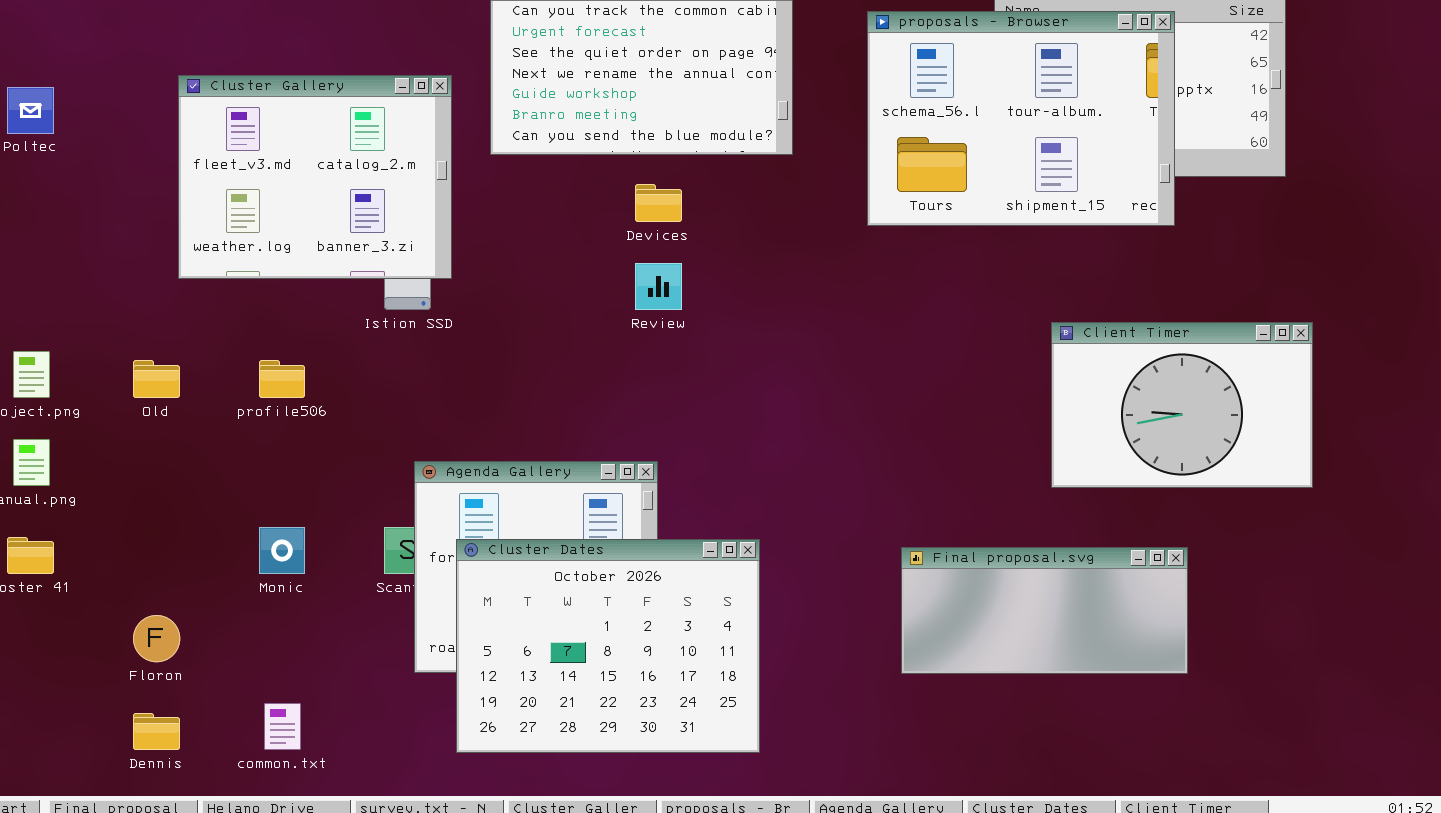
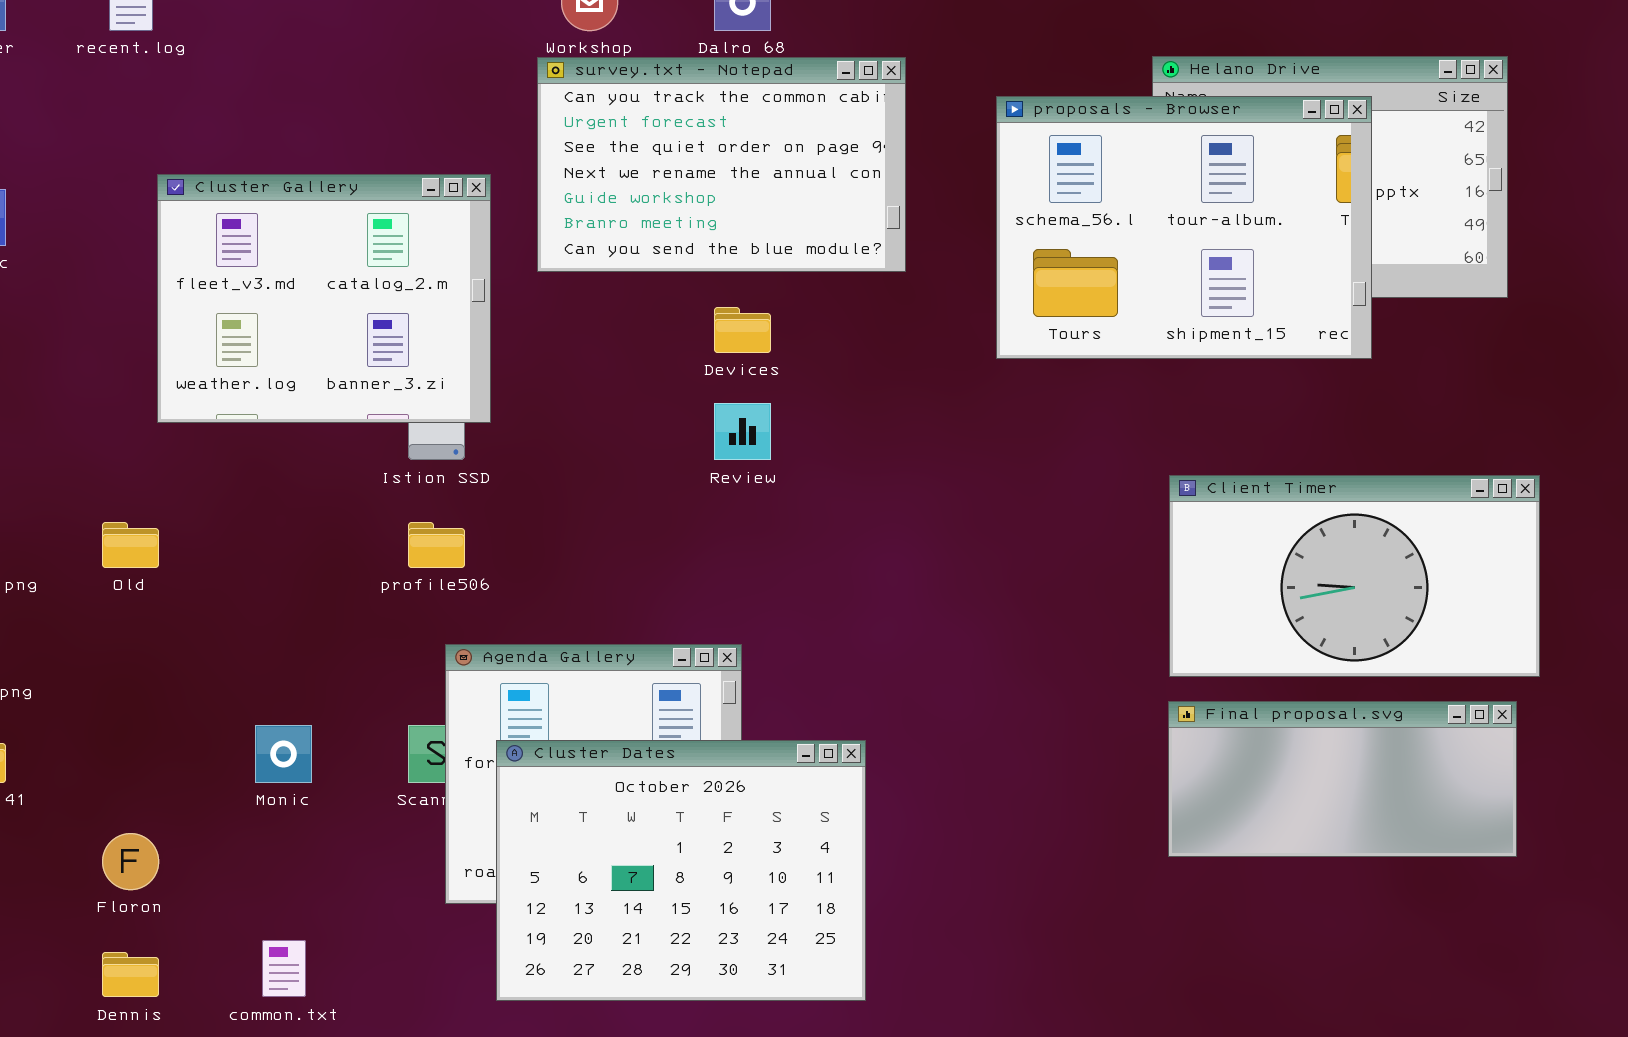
Client Timer: [1051,322,1313,488] -> [1169,475,1540,677], resized
profile506: [259,360,305,398] -> [408,522,465,568], moved
Final proposal.svg: [901,547,1188,674] -> [1168,701,1517,857], moved

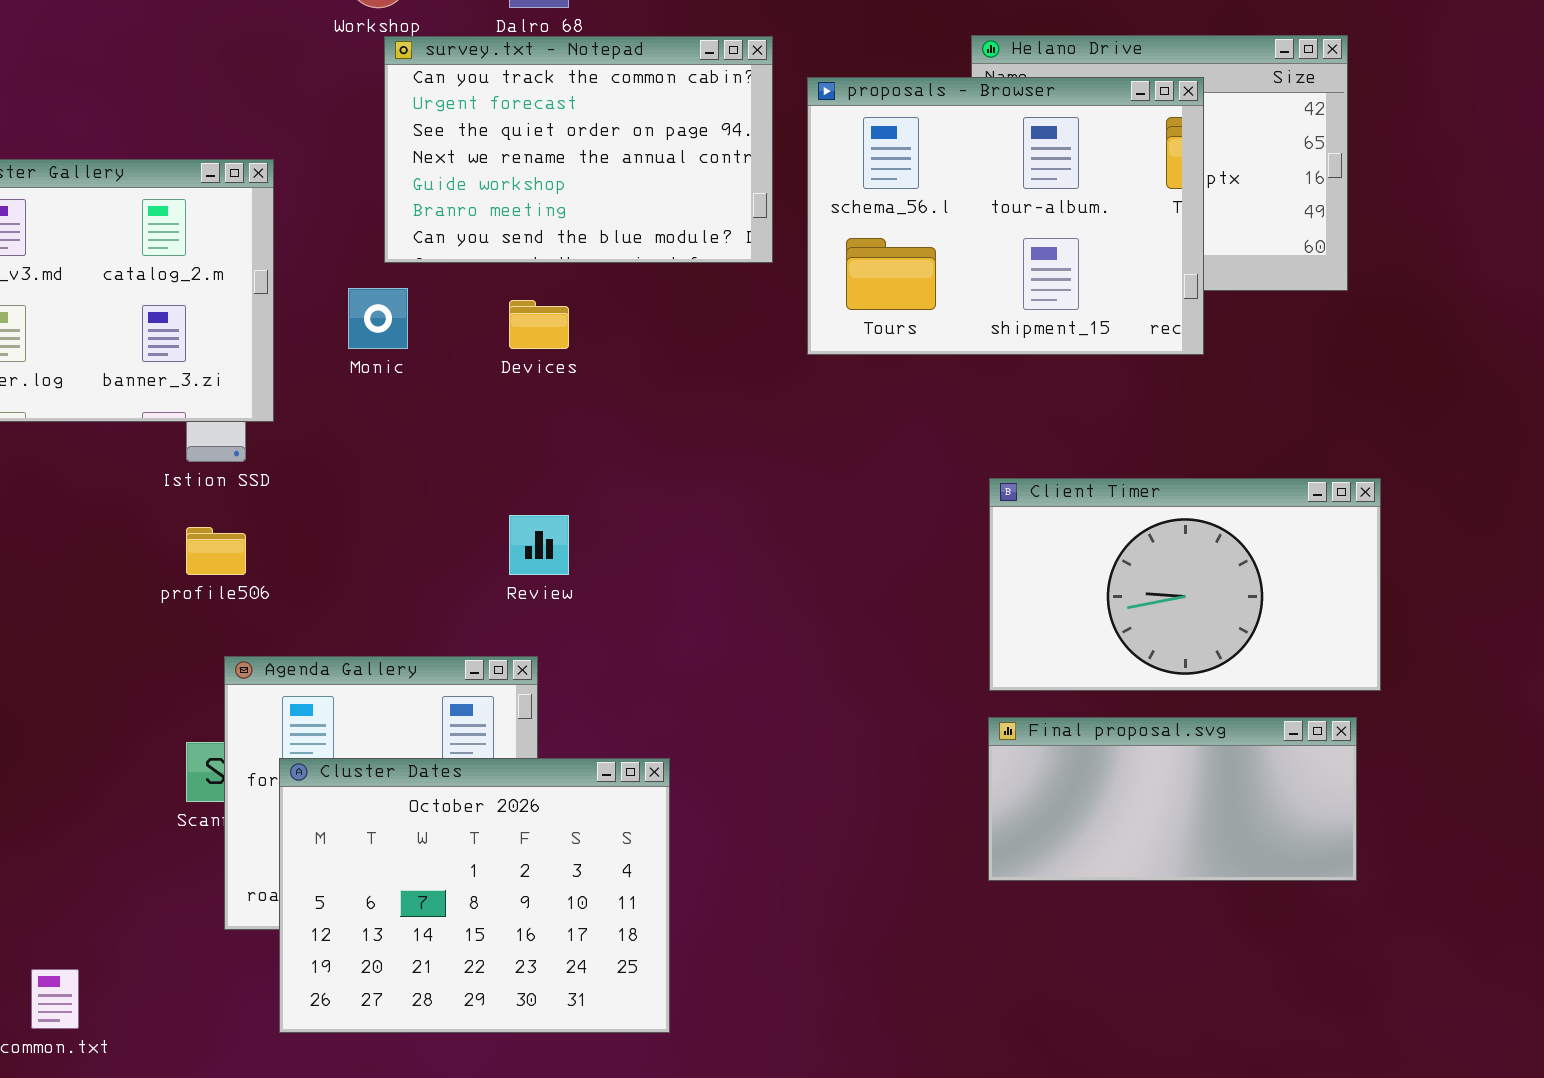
survey.txt - Notepad: [537,57,906,272] -> [384,36,773,263], moved
Review: [714,403,771,460] -> [509,515,569,575], moved
Monic: [255,725,312,783] -> [348,288,408,349], moved

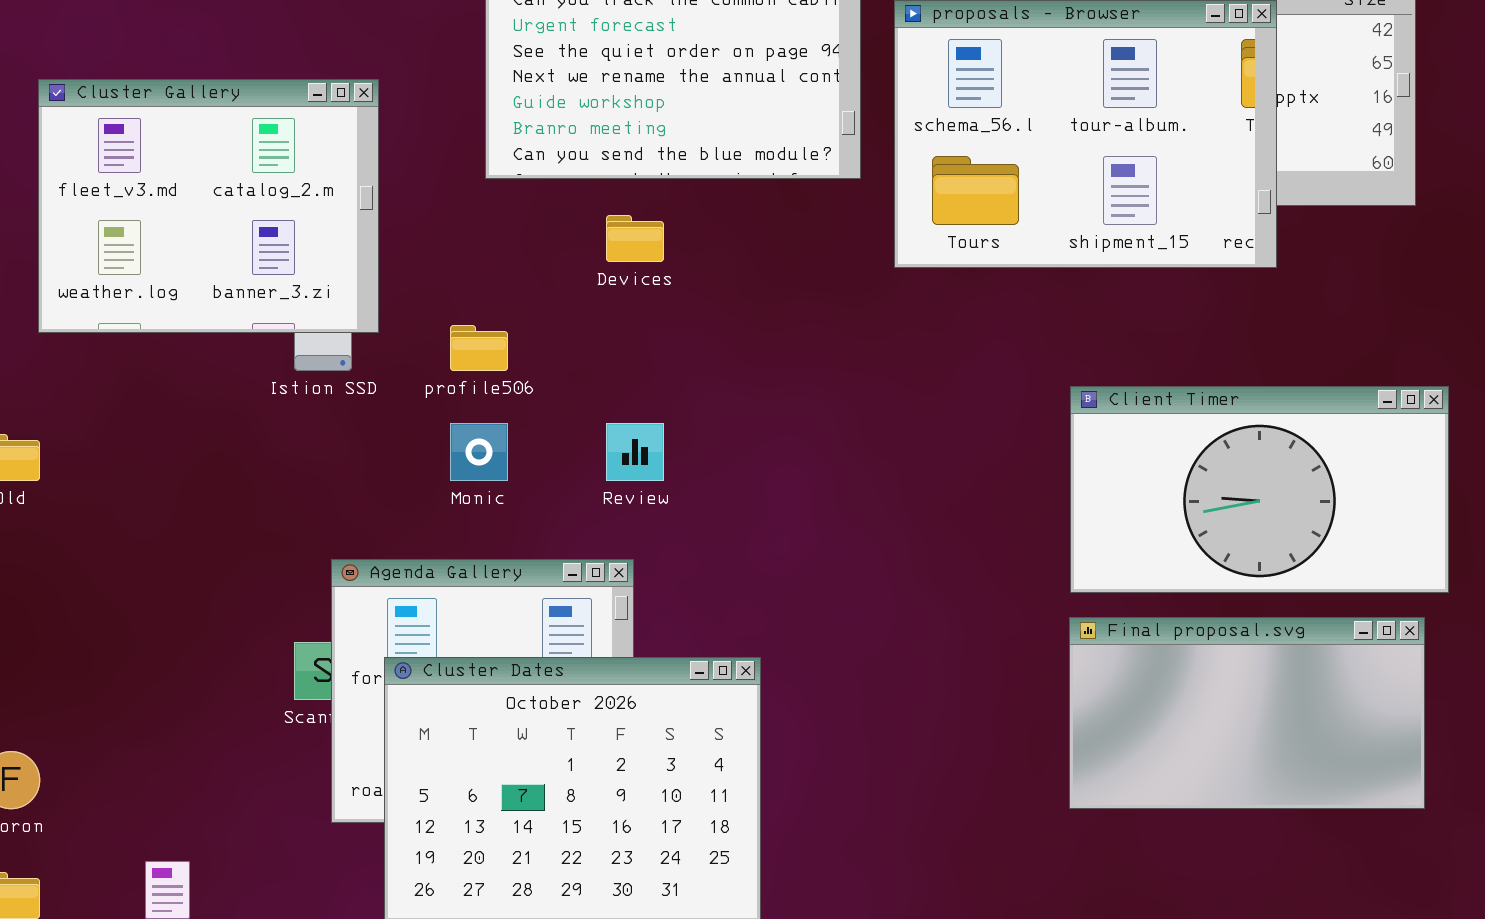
Monic: [348,288,408,349] -> [450,423,508,481], moved
profile506: [186,527,246,575] -> [450,325,508,371], moved
Final proposal.svg: [988,717,1357,881] -> [1069,617,1425,809], resized

